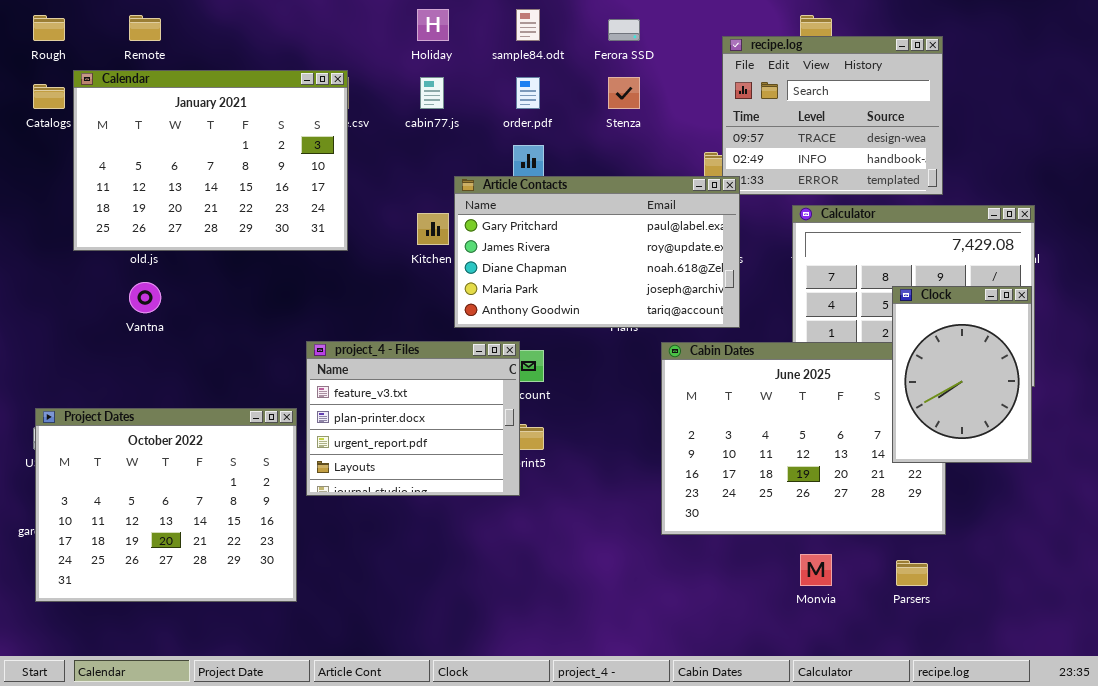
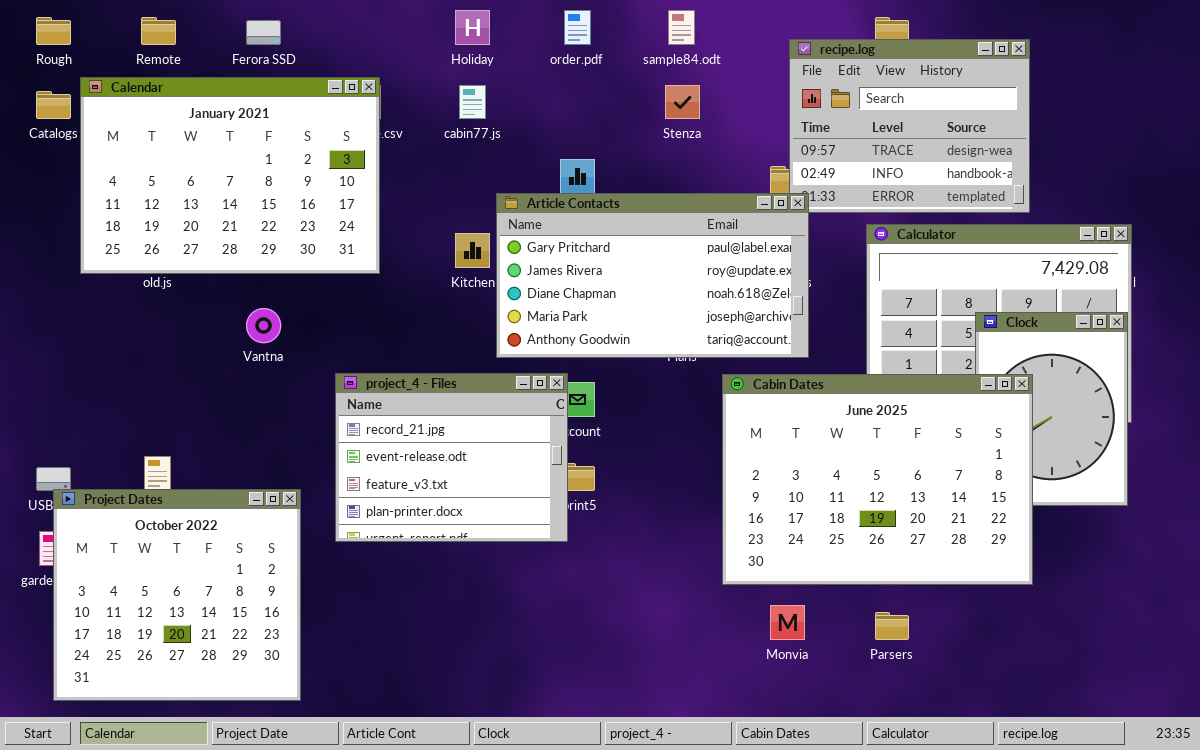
sample84.odt: [516,9,540,41] -> [668,10,695,45], moved
Ferora SSD: [608,19,640,41] -> [246,20,281,45], moved
order.pdf: [516,77,540,109] -> [564,10,591,45], moved
Vantna: [129,282,161,313] -> [246,308,281,343], moved
project_4 - Files: [306,341,520,496] -> [335,373,568,542], scrolled up 2 rows
Cabin Dates: [661,342,946,535] -> [722,374,1033,585], raised
Project Dates: [35,408,297,602] -> [53,489,301,701], moved, resized
Monvia: [800,554,832,586] -> [770,605,805,640], moved
Parsers: [896,560,928,586] -> [875,612,909,640], moved

